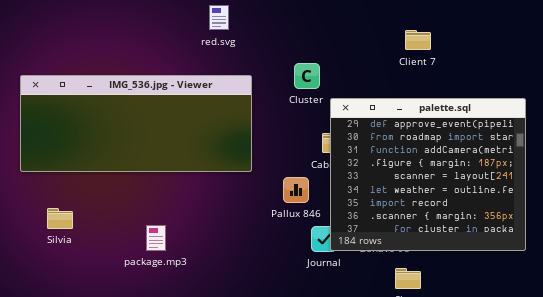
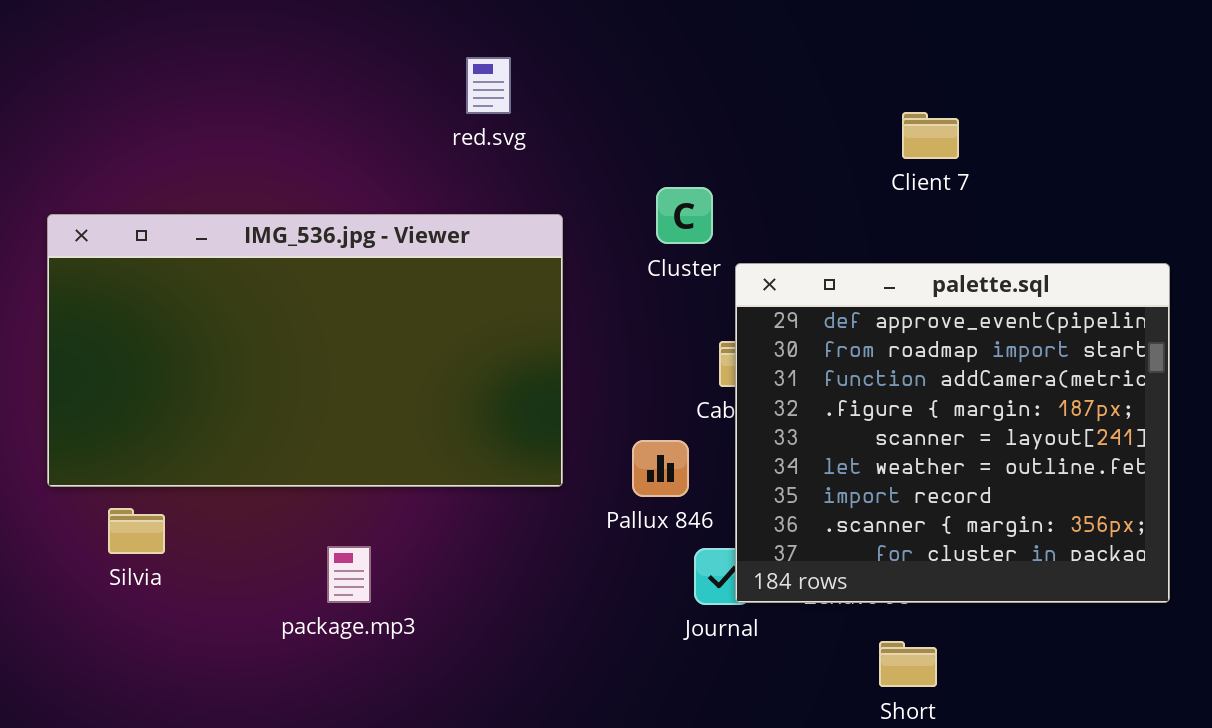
IMG_536.jpg - Viewer: [20,75,252,172] -> [47,214,563,487], resized

